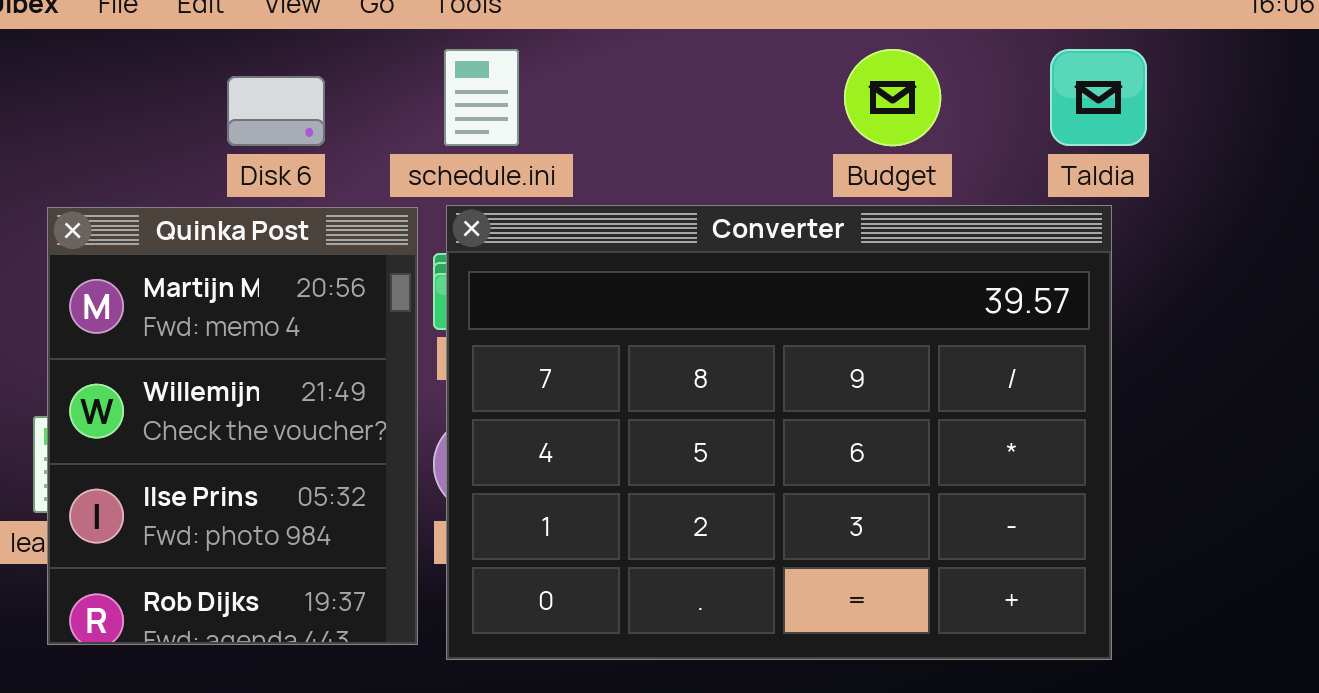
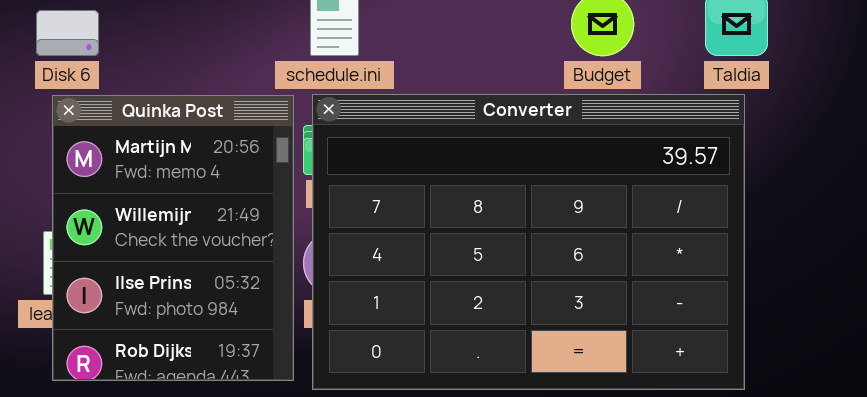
Disk 6: [227,76,325,146] -> [36,10,99,56], moved

